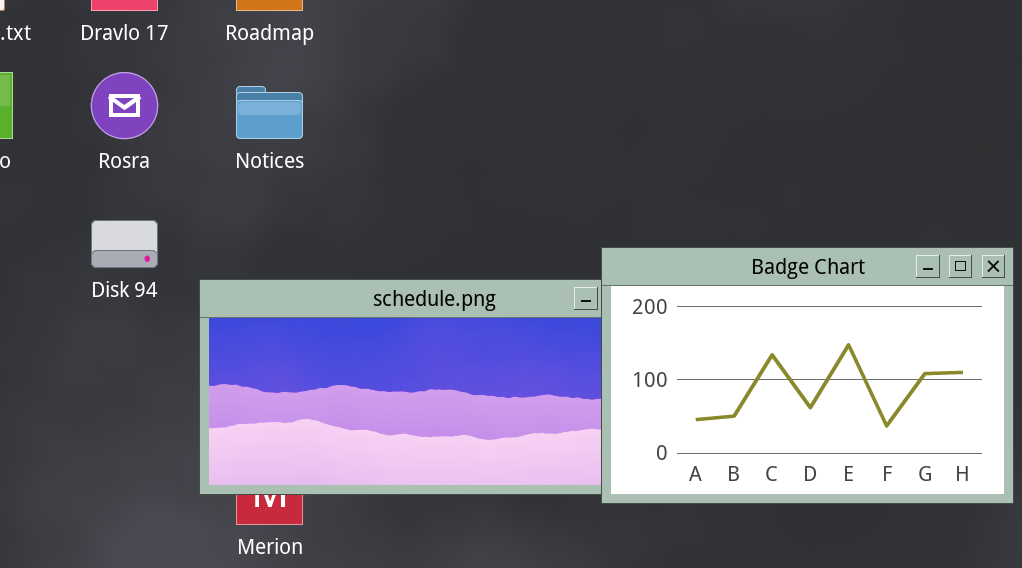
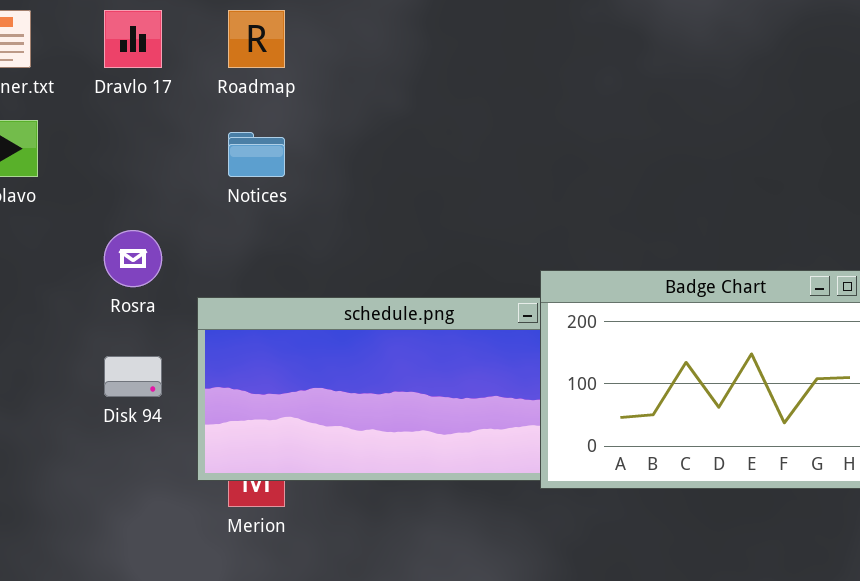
Rosra: [91,72,158,139] -> [104,230,162,287], moved
Disk 94: [91,220,158,268] -> [104,356,162,397], moved

